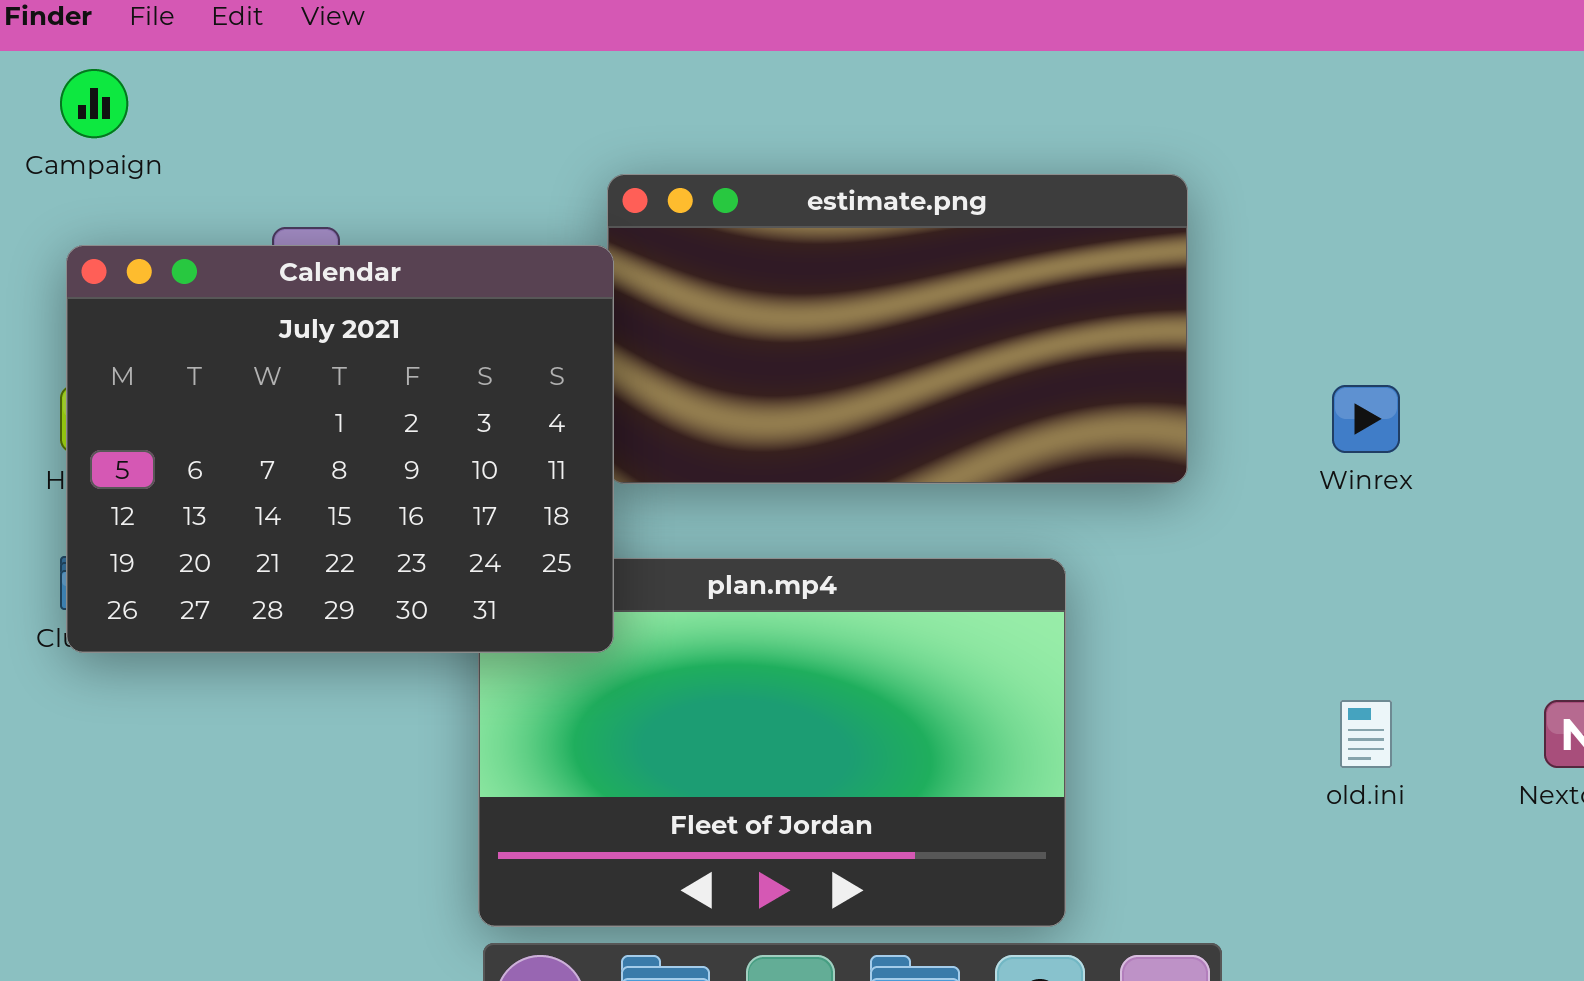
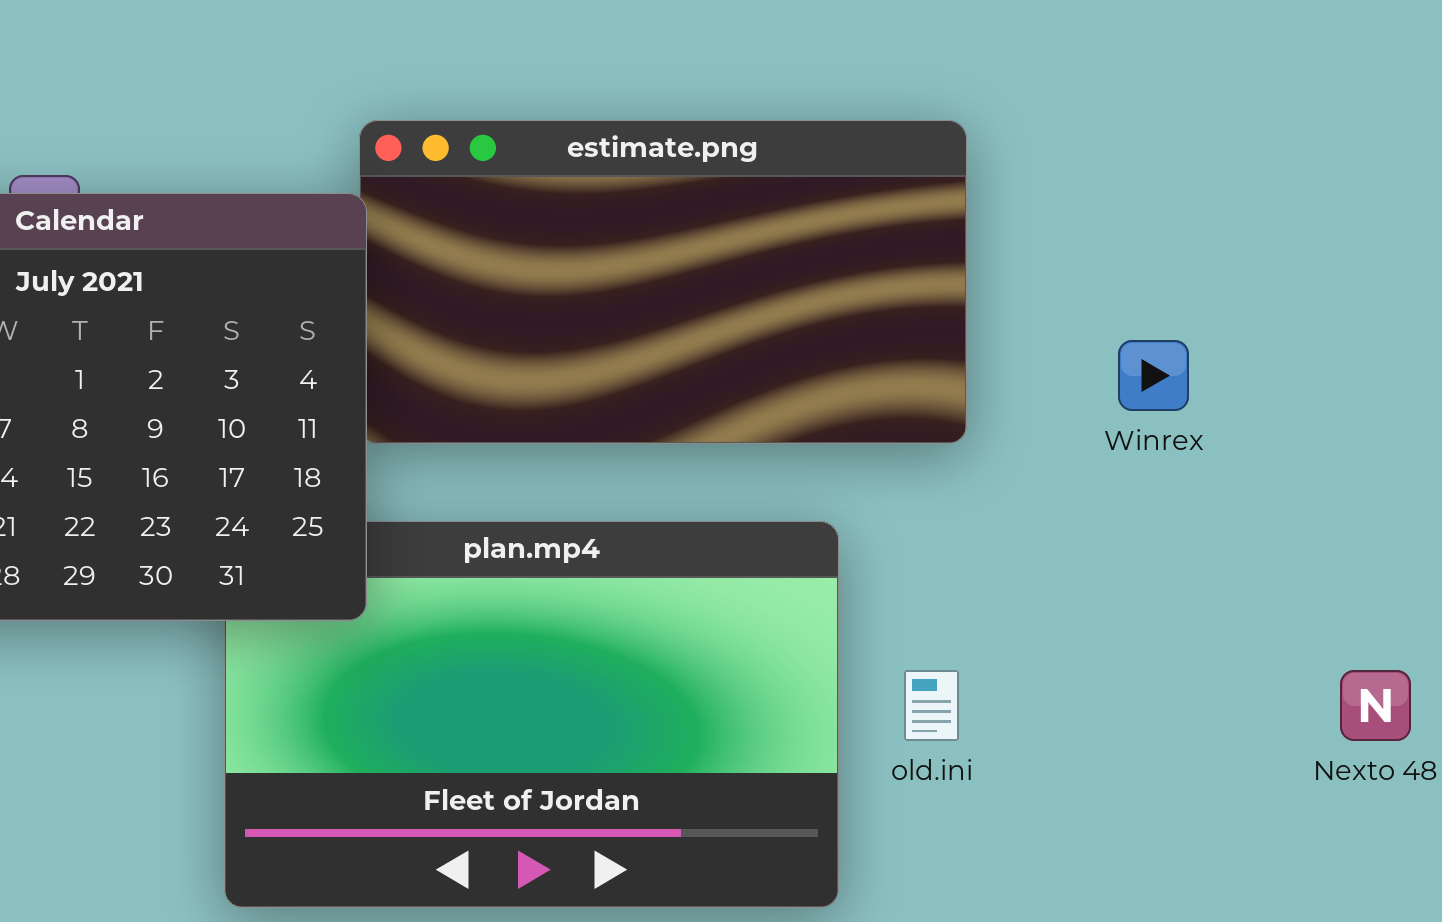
old.ini: [1340,700,1392,768] -> [904,670,959,741], moved

